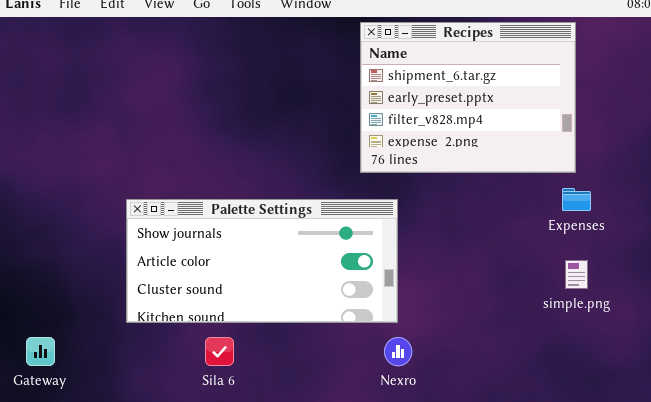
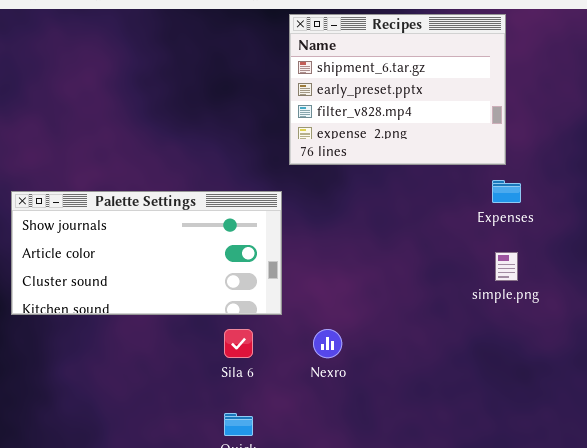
Palette Settings: [126,199,398,323] -> [11,191,282,315], moved
Sila 6: [205,337,234,366] -> [224,329,253,358], moved

